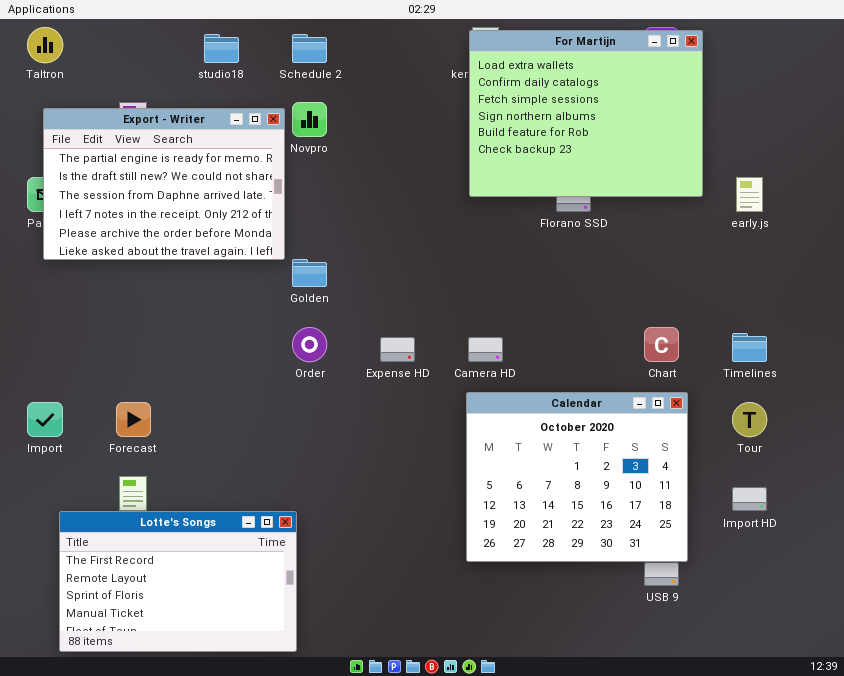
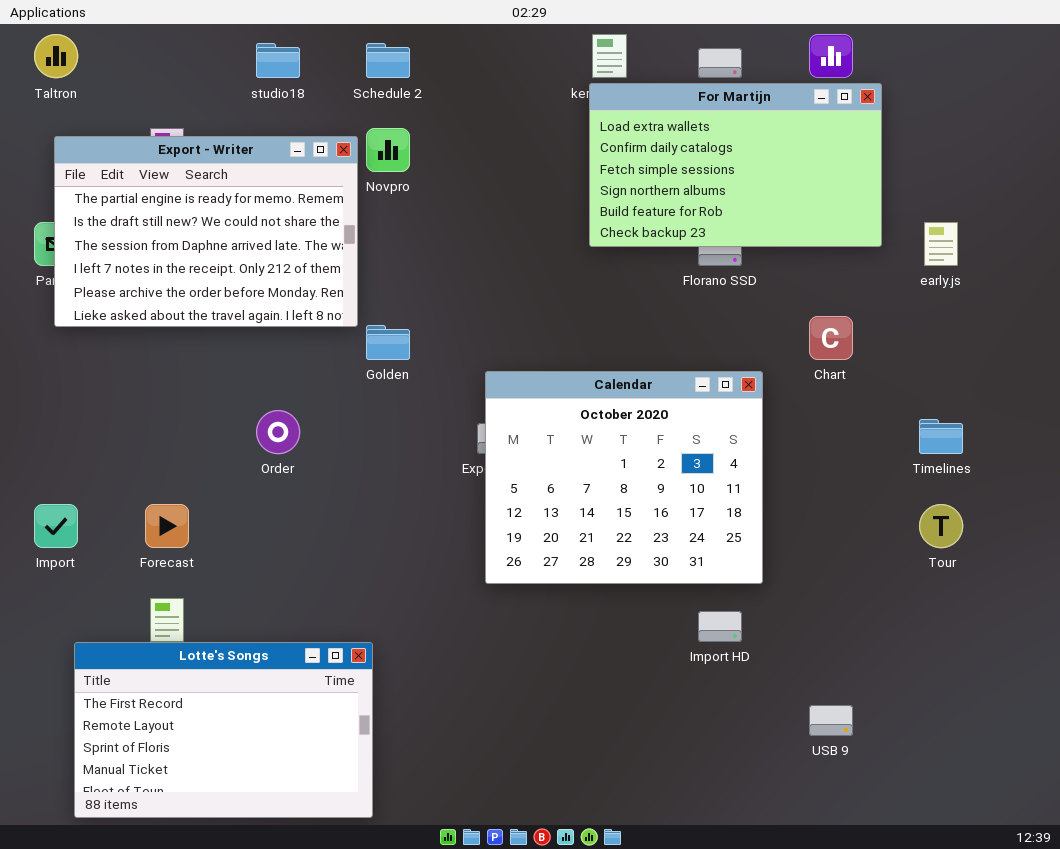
For Martijn: [469,30,703,197] -> [589,83,882,247], resized
Order: [292,327,327,362] -> [256,410,300,454], moved
Chart: [644,327,679,362] -> [809,316,853,360], moved
Calendar: [466,392,688,562] -> [485,371,763,584], moved
Import HD: [732,487,767,511] -> [698,611,742,642], moved

